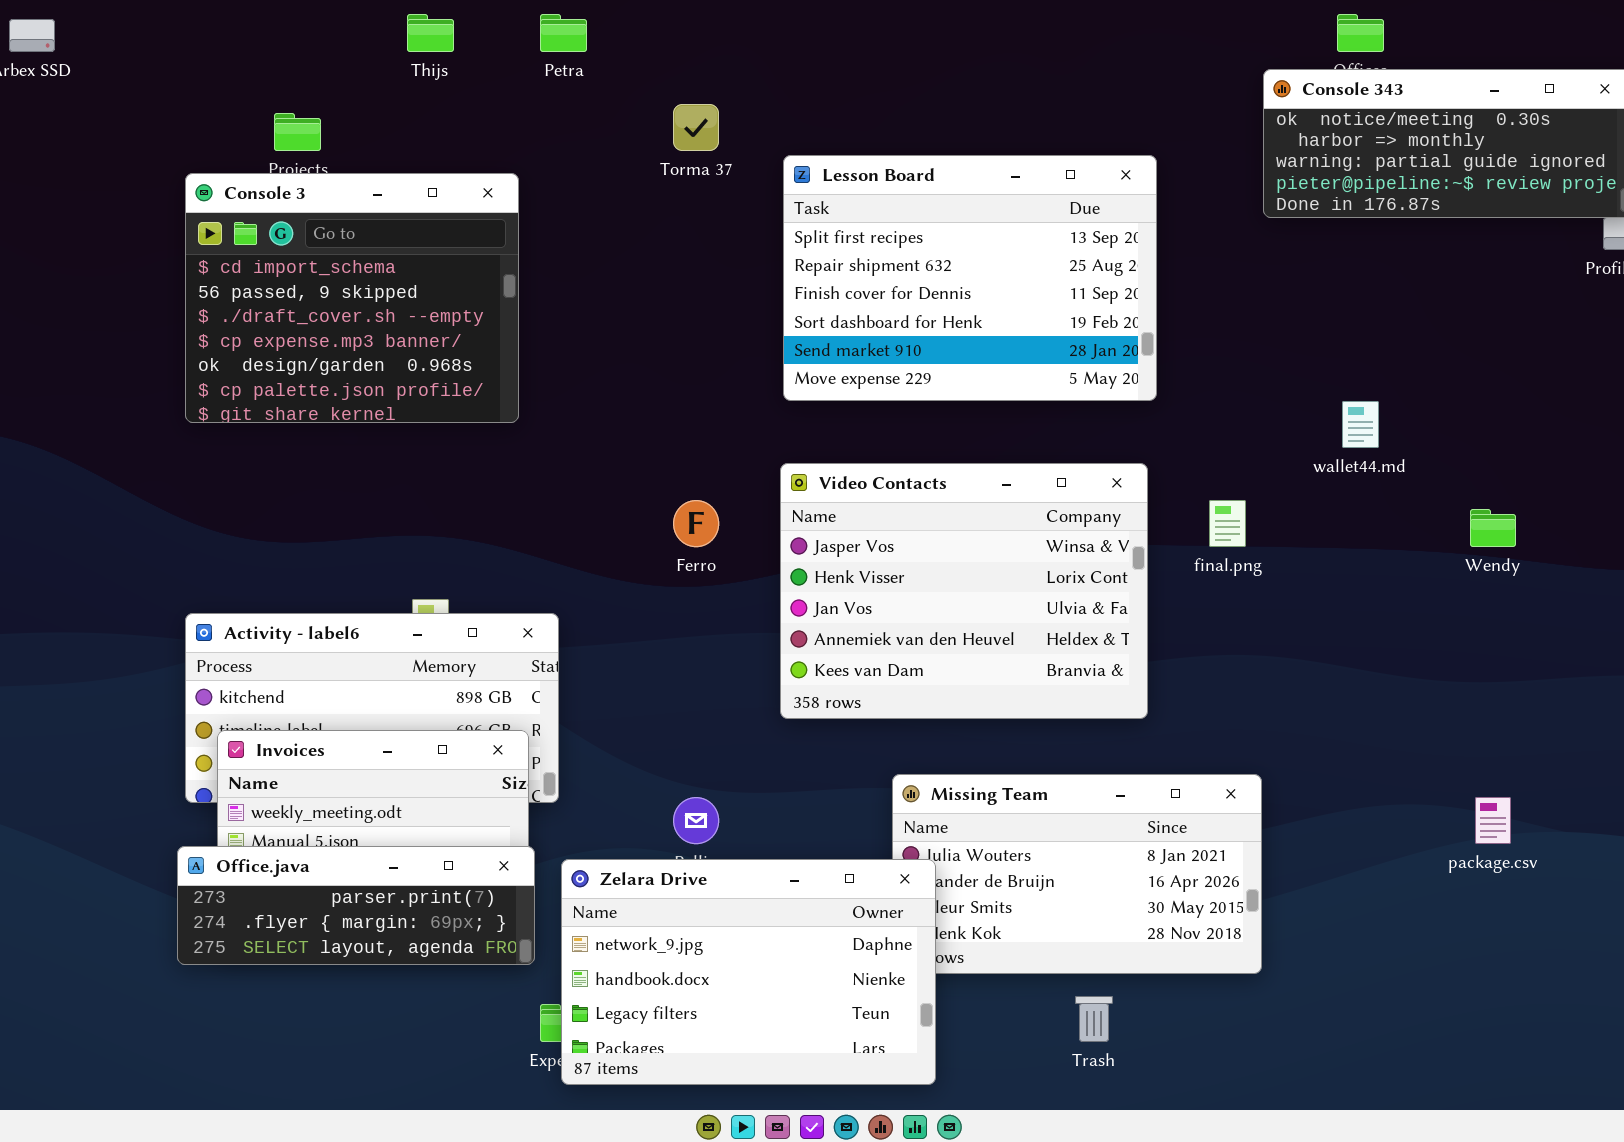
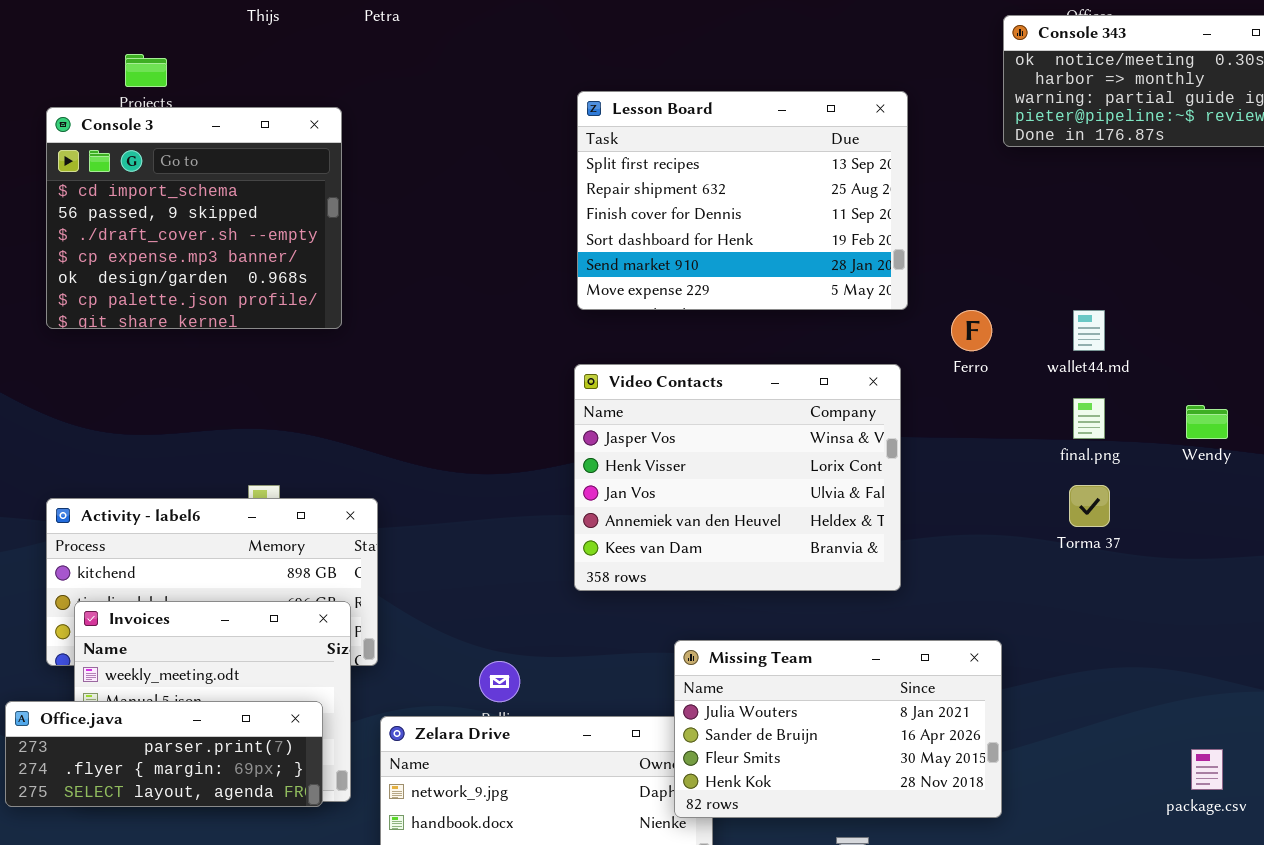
Torma 37: [673,104,719,151] -> [1069,485,1110,527], moved
Ferro: [673,500,719,547] -> [951,310,992,351], moved
final.png: [1209,500,1246,547] -> [1073,398,1105,439], moved
Missing Team: [892,774,1262,974] -> [674,640,1002,818], raised
package.csv: [1475,797,1511,844] -> [1191,749,1223,790], moved
Office.java: [177,846,535,965] -> [5,701,323,807], moved

